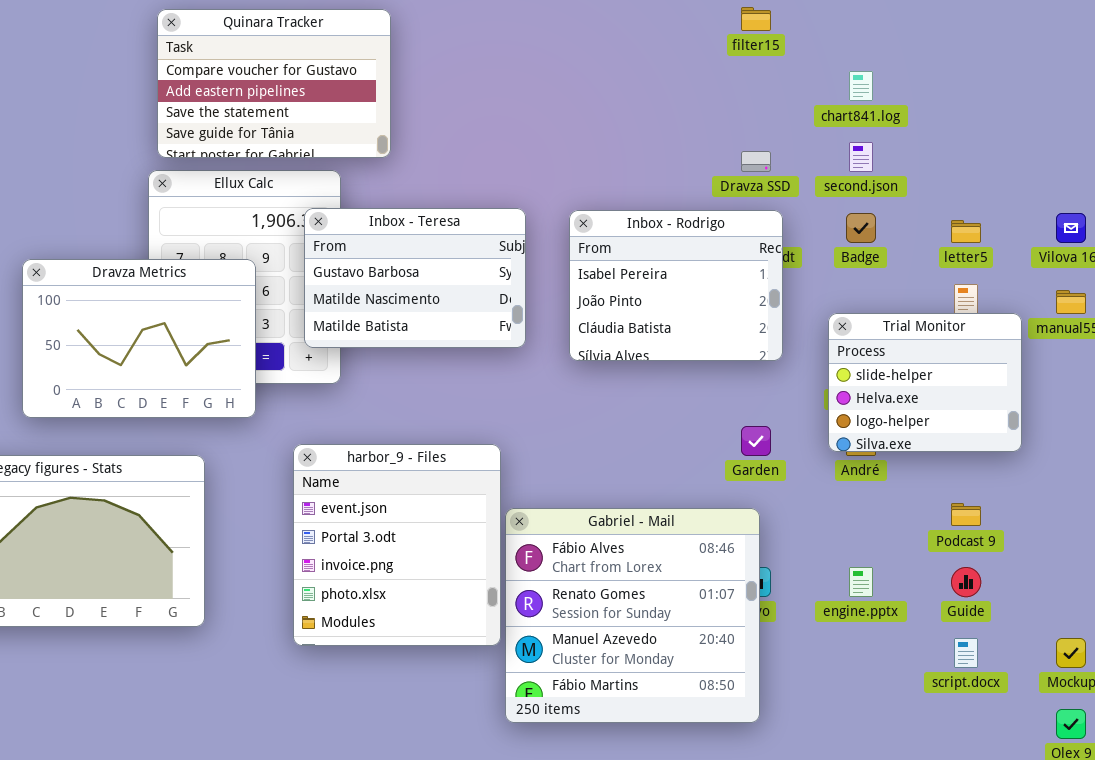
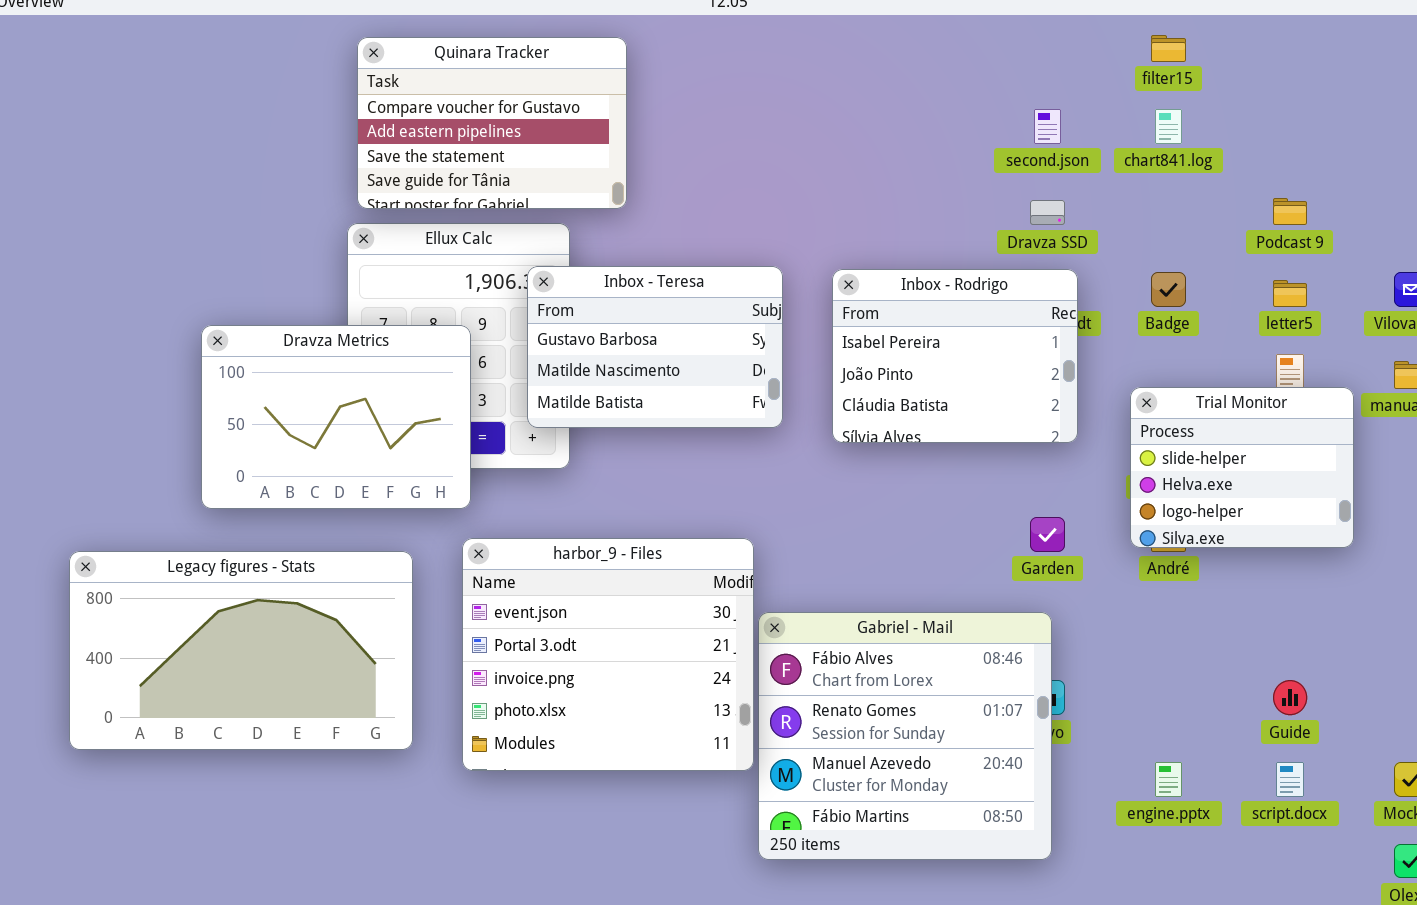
filter15: [741,7,771,31] -> [1151,35,1186,62], moved
second.json: [849,142,873,172] -> [1034,109,1061,144], moved
harbor_9 - Files: [293,444,501,646] -> [462,538,754,771], resized
Podcast 9: [951,503,981,526] -> [1273,198,1307,225], moved
engine.pptx: [849,567,873,597] -> [1155,762,1182,797], moved

